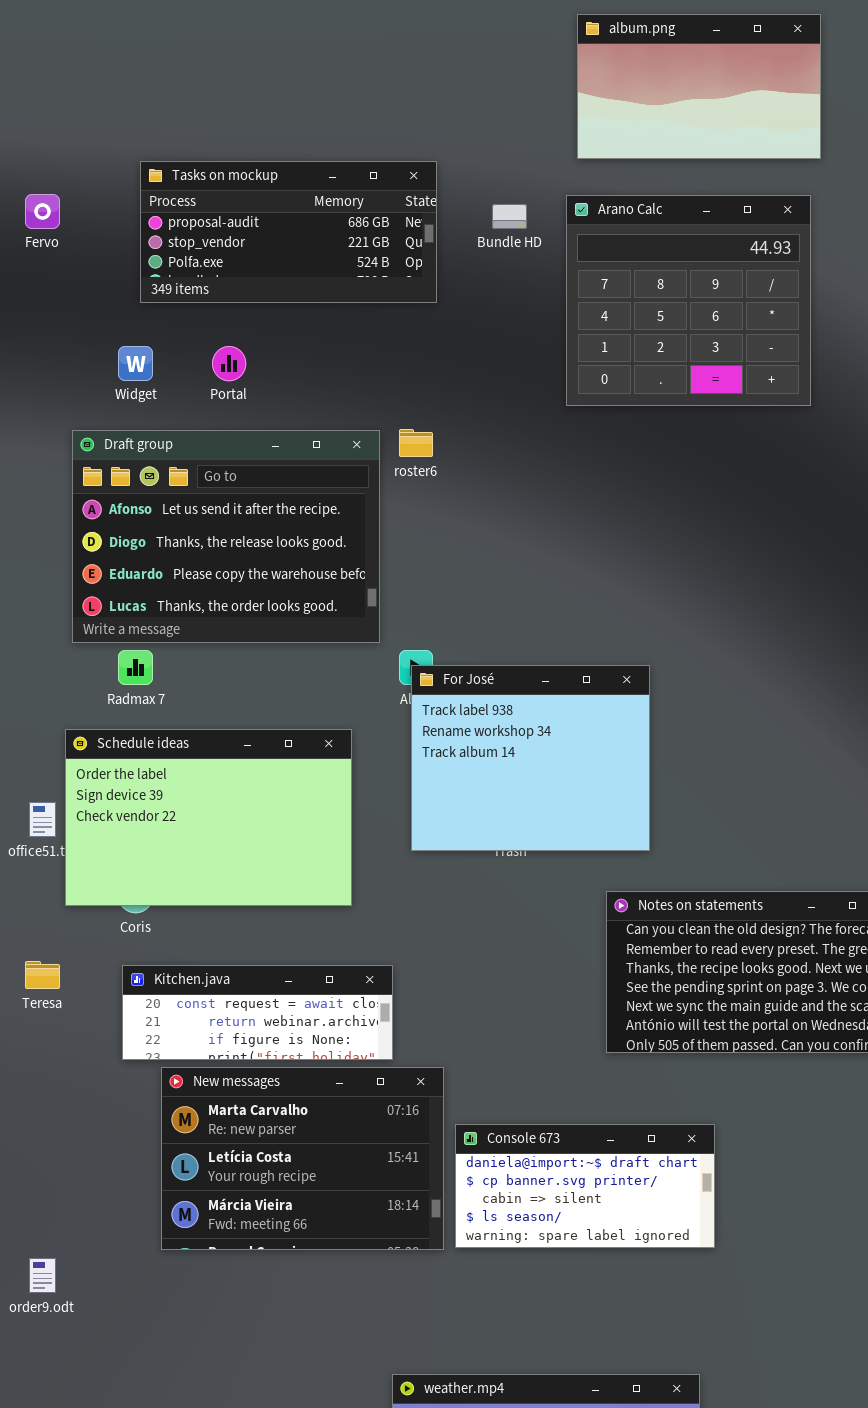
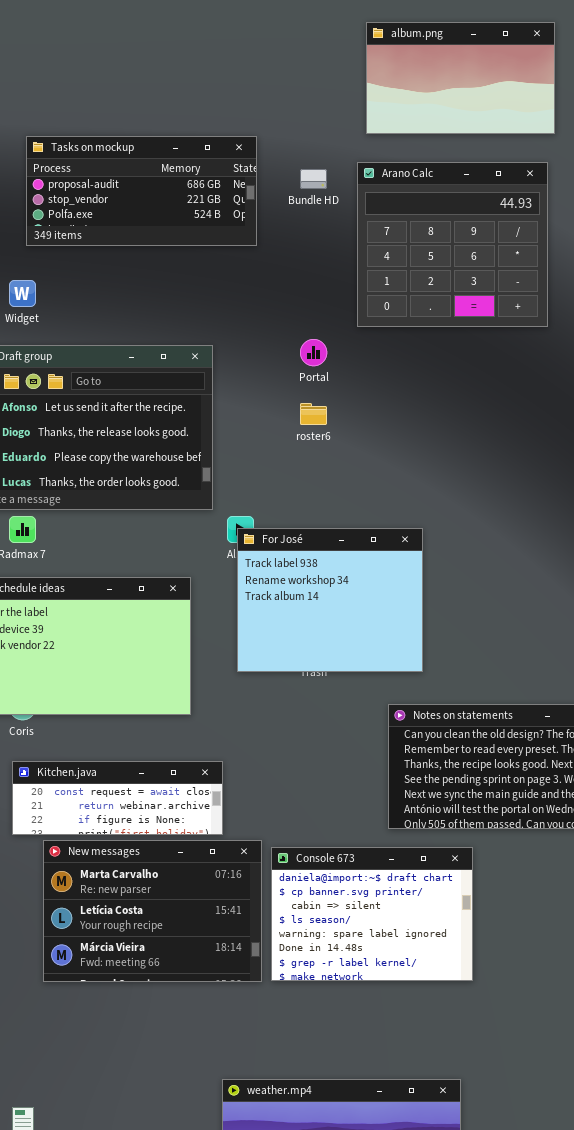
Portal: [212,346,246,381] -> [300,339,327,366], moved
roster6: [399,429,433,457] -> [300,403,327,425], moved
Console 673: [455,1124,715,1248] -> [271,847,473,981], resized

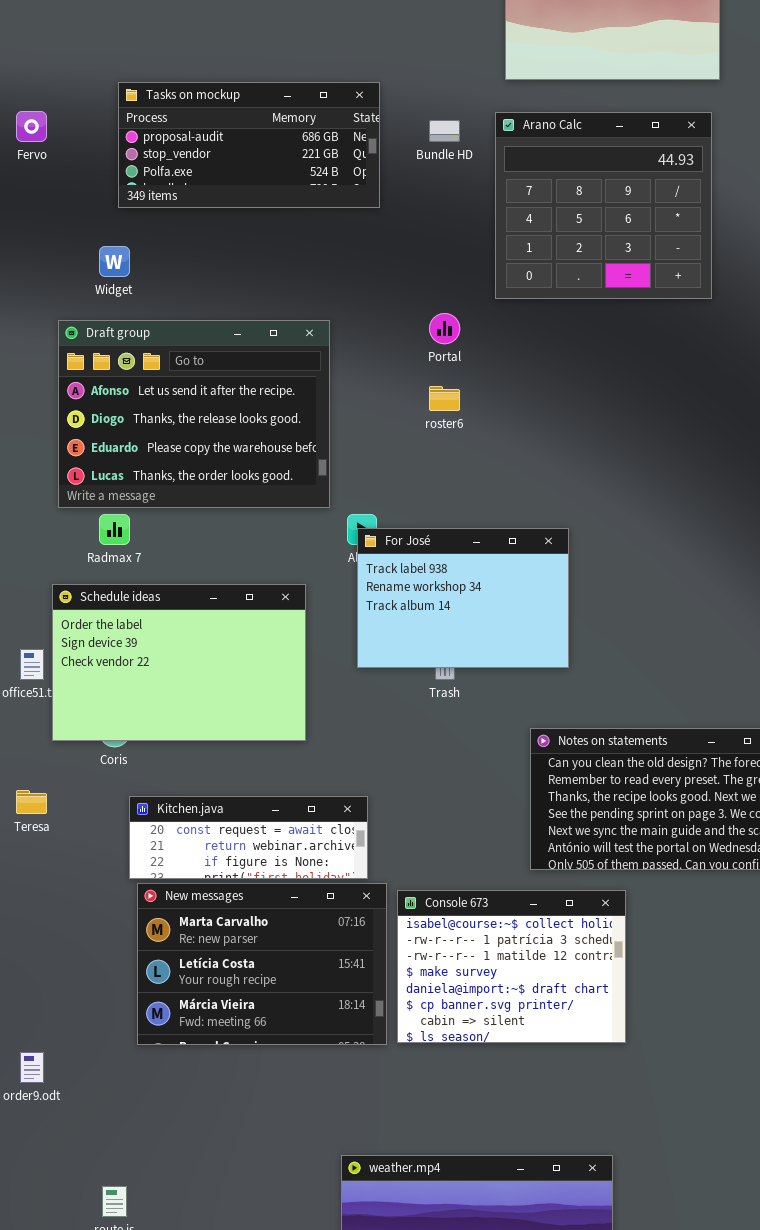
For José: [237,528,423,672] -> [357,528,569,668], resized
Kitchen.java: [12,761,223,835] -> [129,796,368,879], moved
Console 673: [271,847,473,981] -> [397,890,626,1043], scrolled up 4 rows

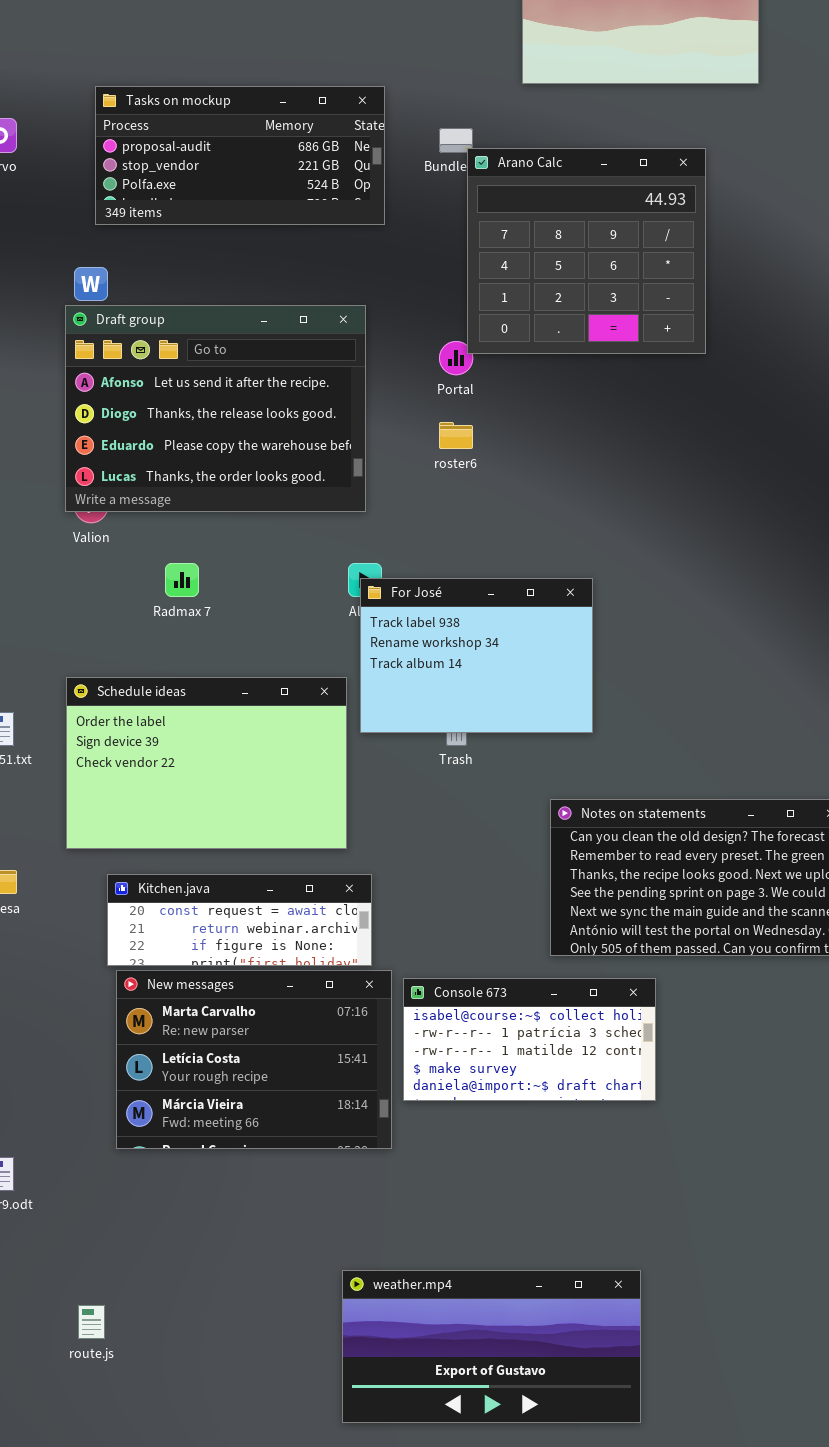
Arano Calc: [495,112,712,299] -> [467,148,706,354], moved
Draft group: [58,320,330,508] -> [65,305,366,512], moved
Radmax 7: [99,514,130,545] -> [165,563,199,597], moved
Schedule ideas: [52,584,306,741] -> [66,677,347,849], moved
Console 673: [397,890,626,1043] -> [403,978,656,1101], resized

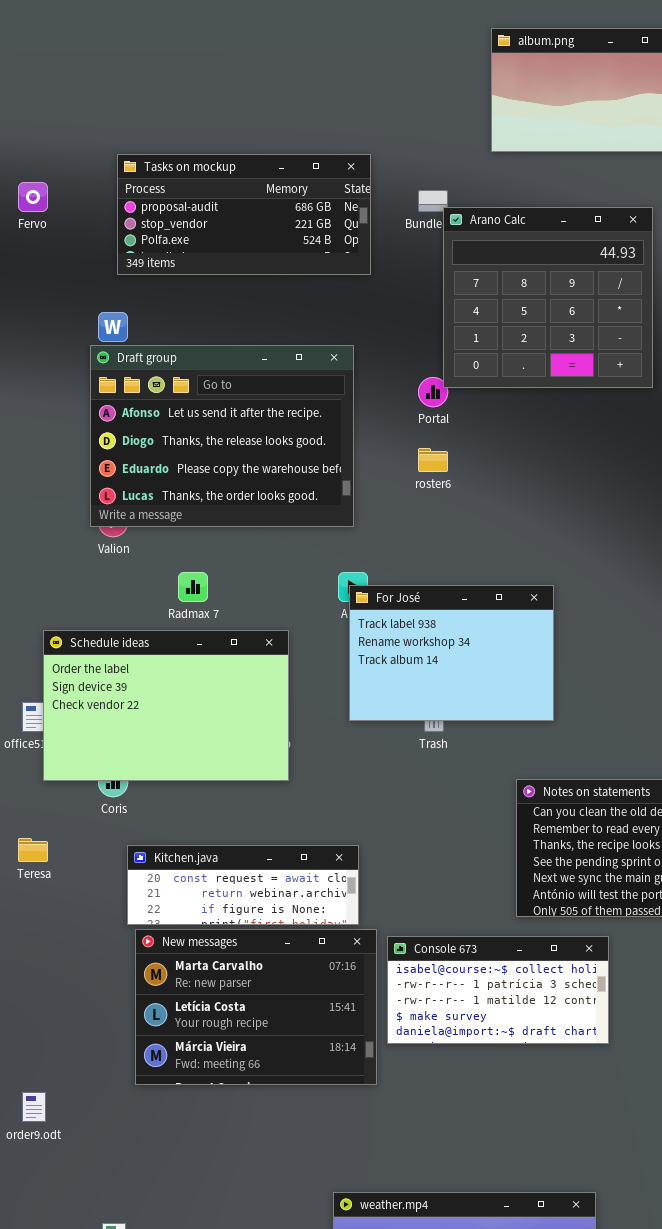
Schedule ideas: [66,677,347,849] -> [43,630,289,781], moved

